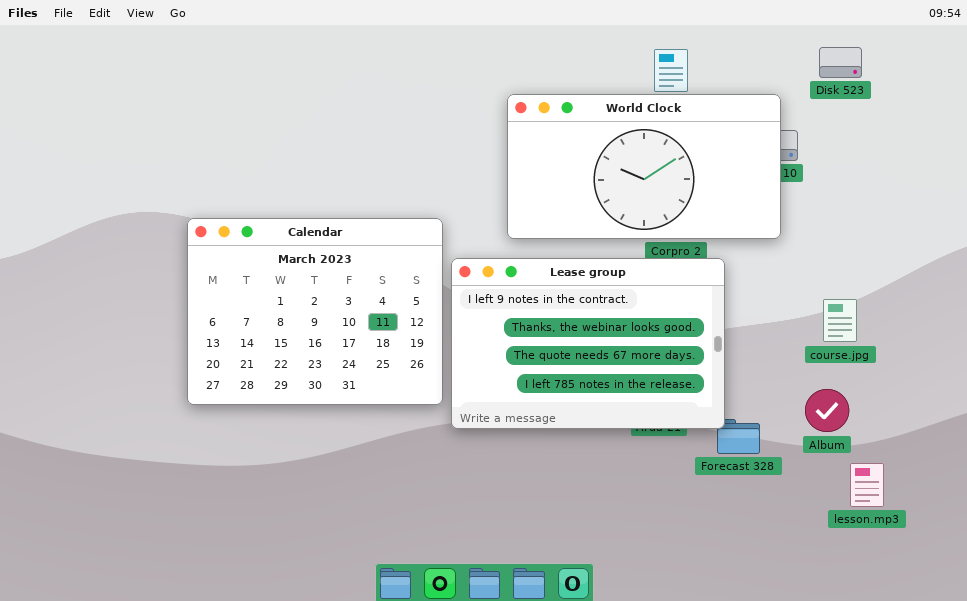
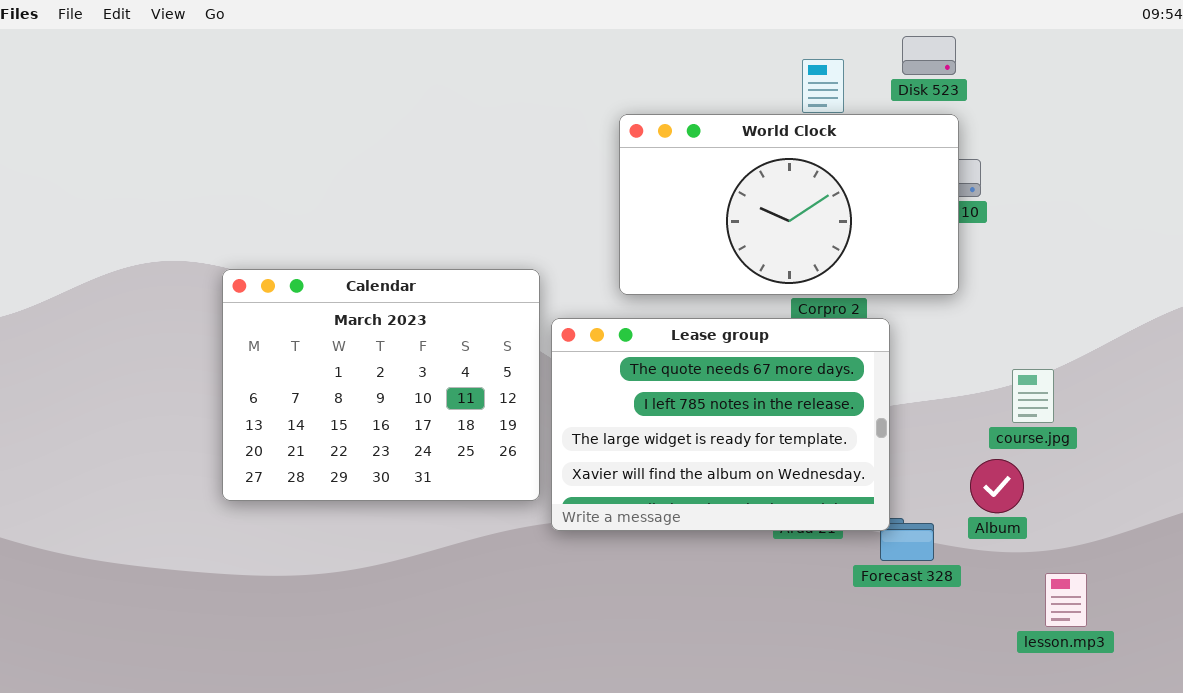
Disk 523: [819,47,862,78] -> [902,36,956,75], moved
Lease group: [451,258,725,429] -> [551,318,890,531], scrolled down 2 rows
Album: [805,389,849,432] -> [970,459,1024,513], moved

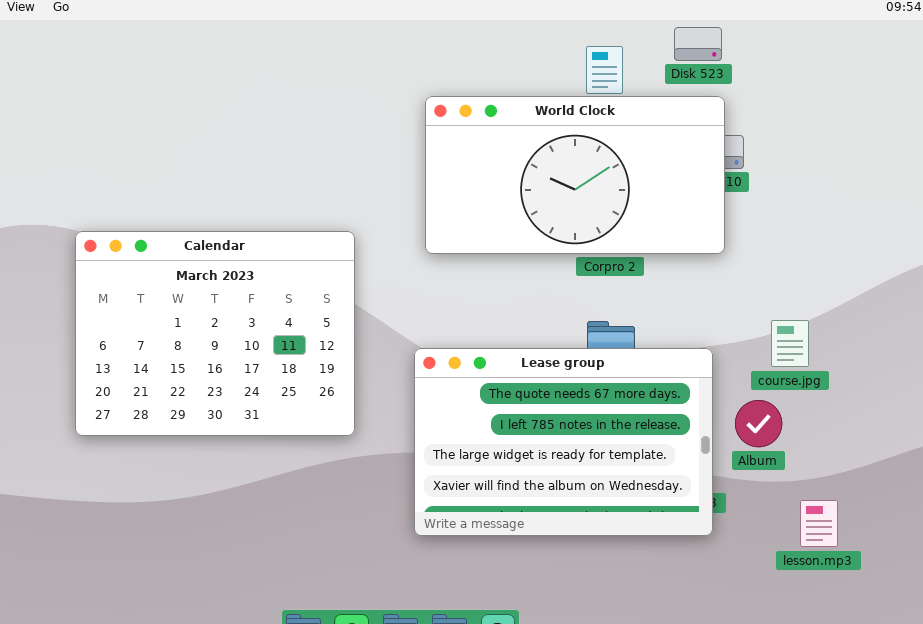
Lease group: [551,318,890,531] -> [414,348,713,536], moved

